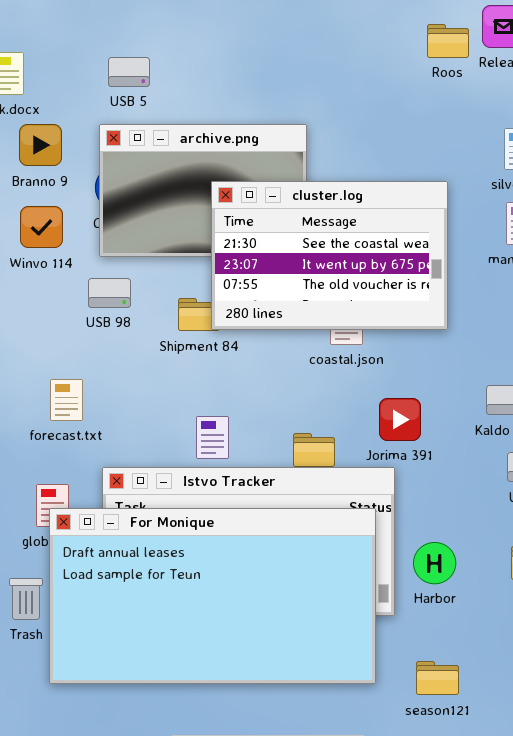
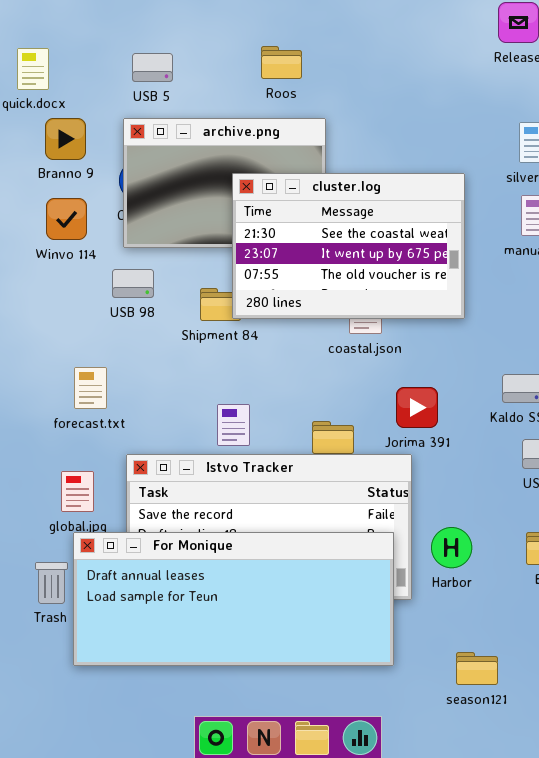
Roos: [427,24,469,58] -> [261,46,302,79], moved
For Monique: [49,508,376,684] -> [73,532,394,666], resized
season121: [416,661,459,695] -> [456,652,498,685], moved

